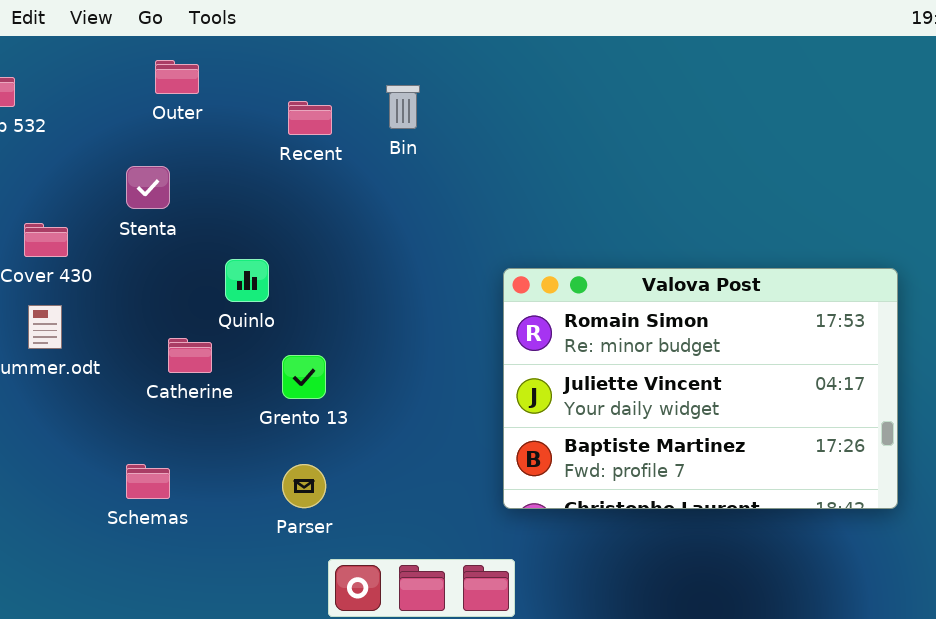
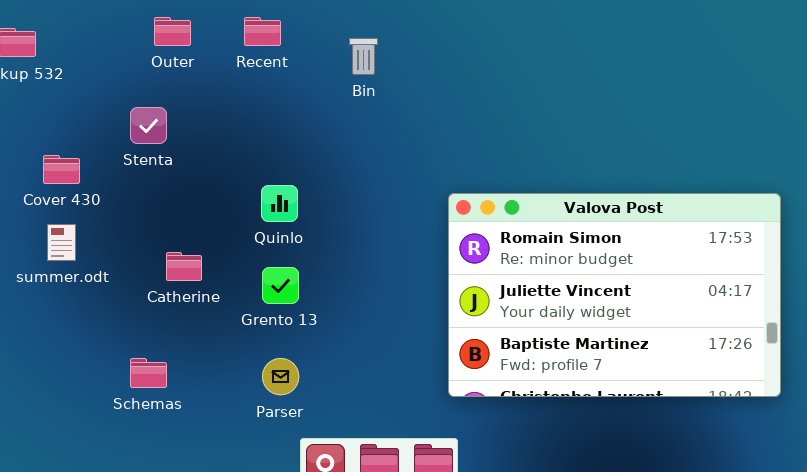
Recent: [288,101,332,135] -> [244,17,281,46], moved
Quinlo: [225,259,269,302] -> [261,185,298,222], moved

